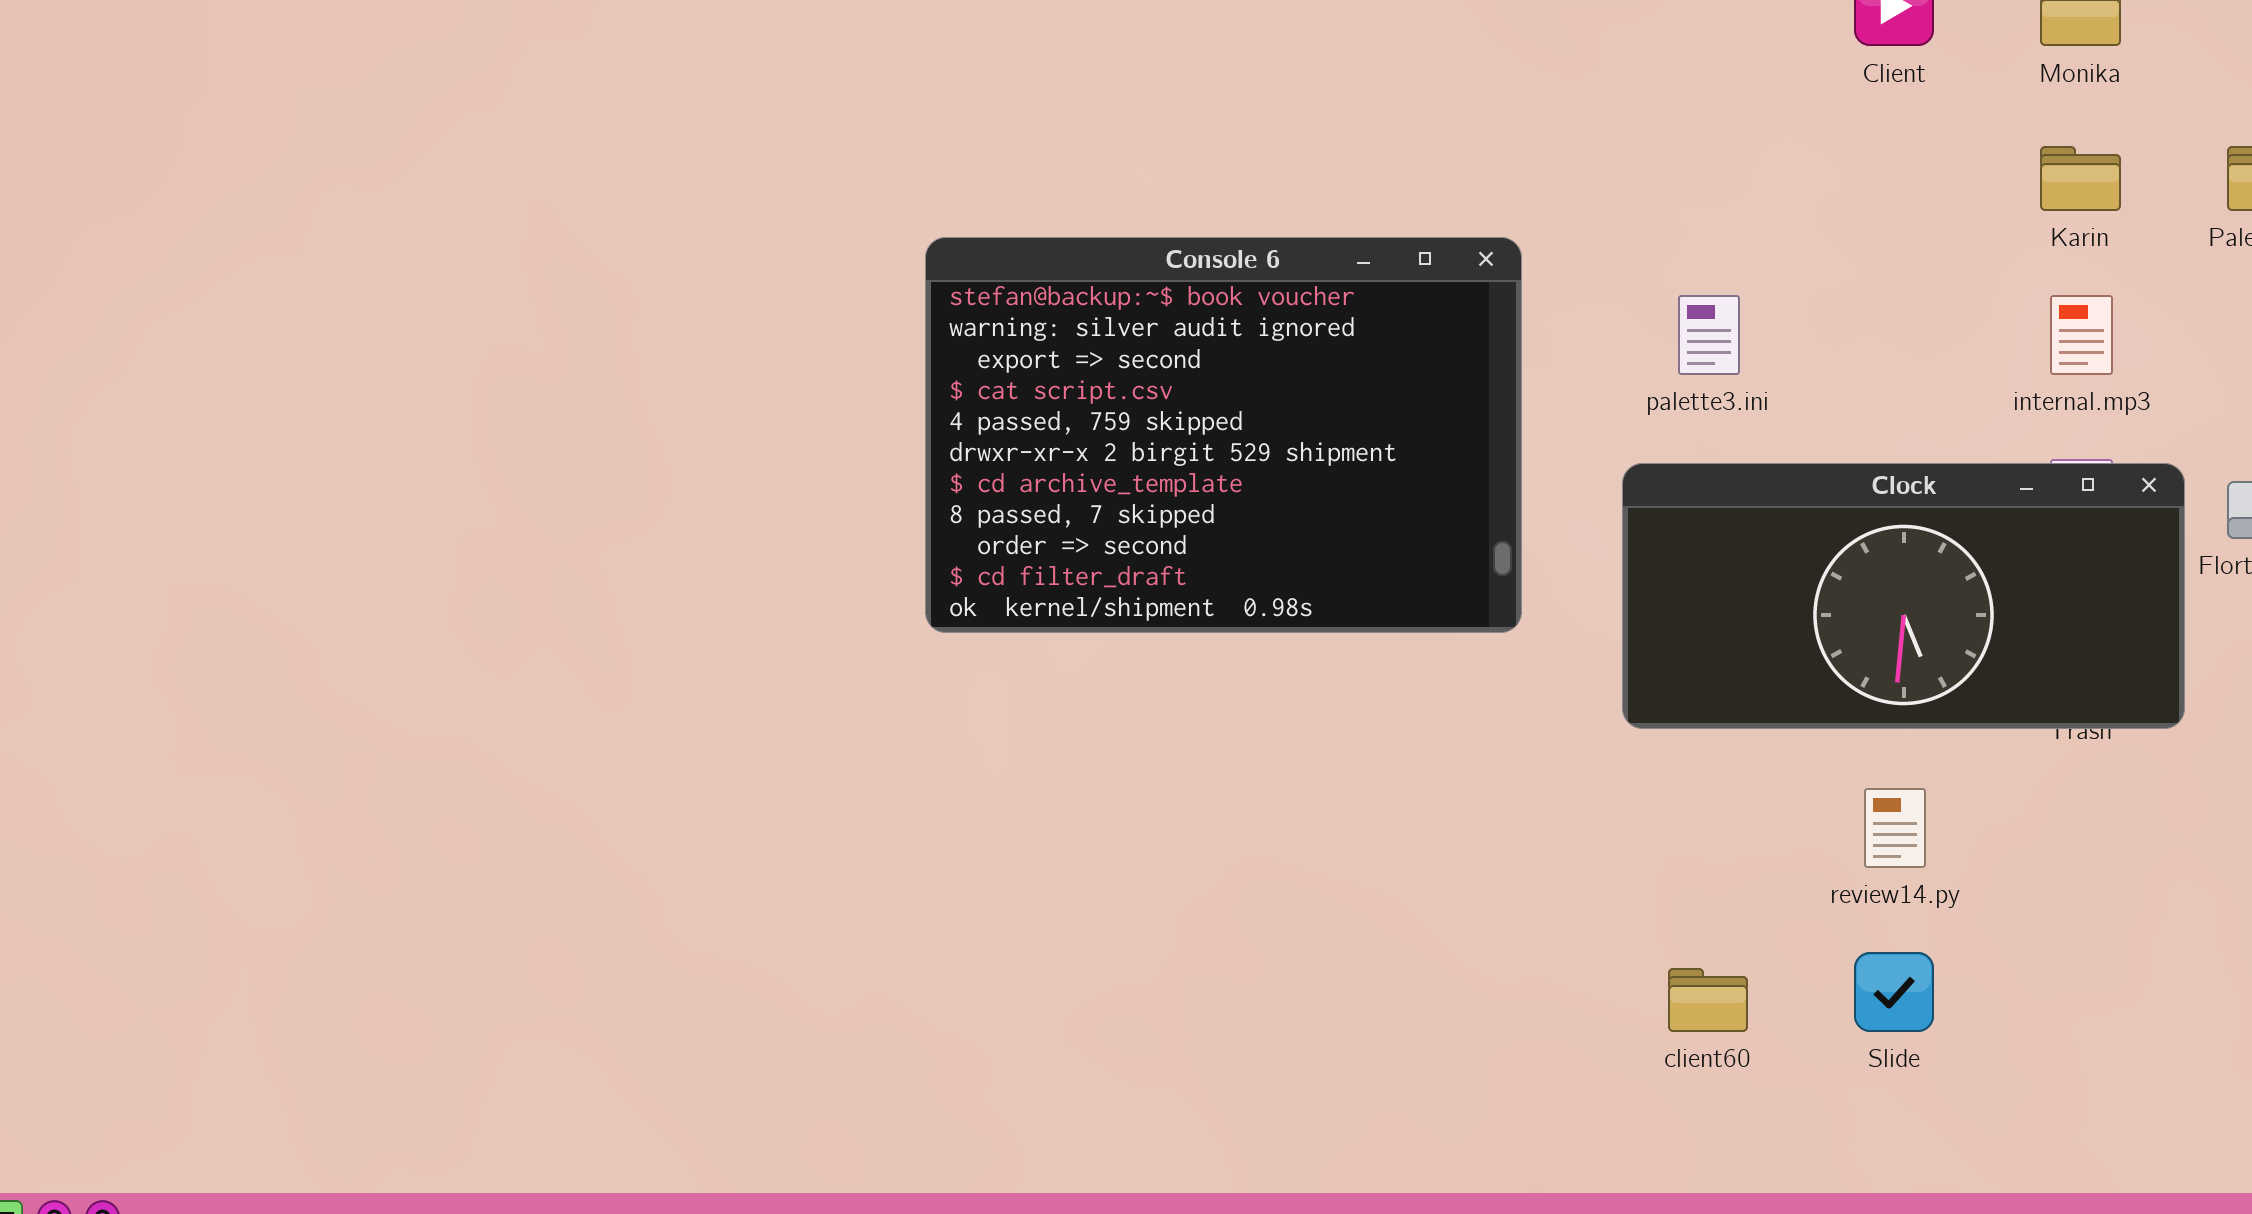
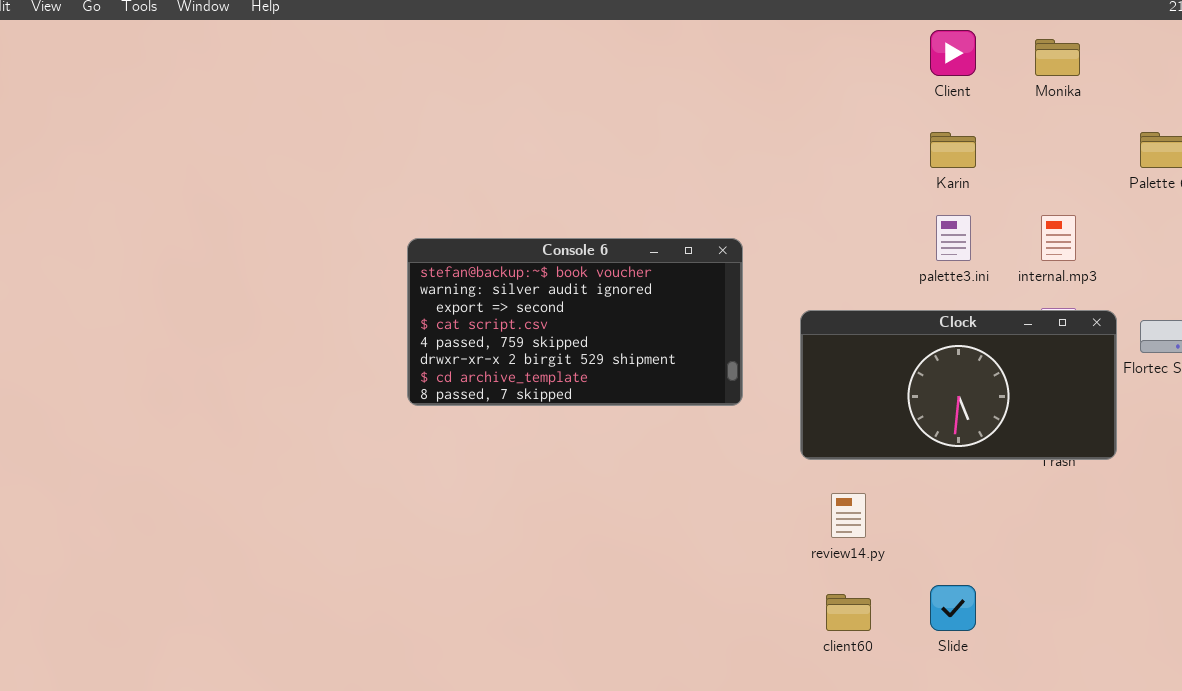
Karin: [2040,146,2121,211] -> [930,132,976,168], moved
Console 6: [925,237,1522,633] -> [407,238,743,406], resized
palette3.ini: [1678,295,1740,375] -> [936,215,971,261], moved
review14.py: [1864,788,1926,868] -> [831,493,866,538], moved

